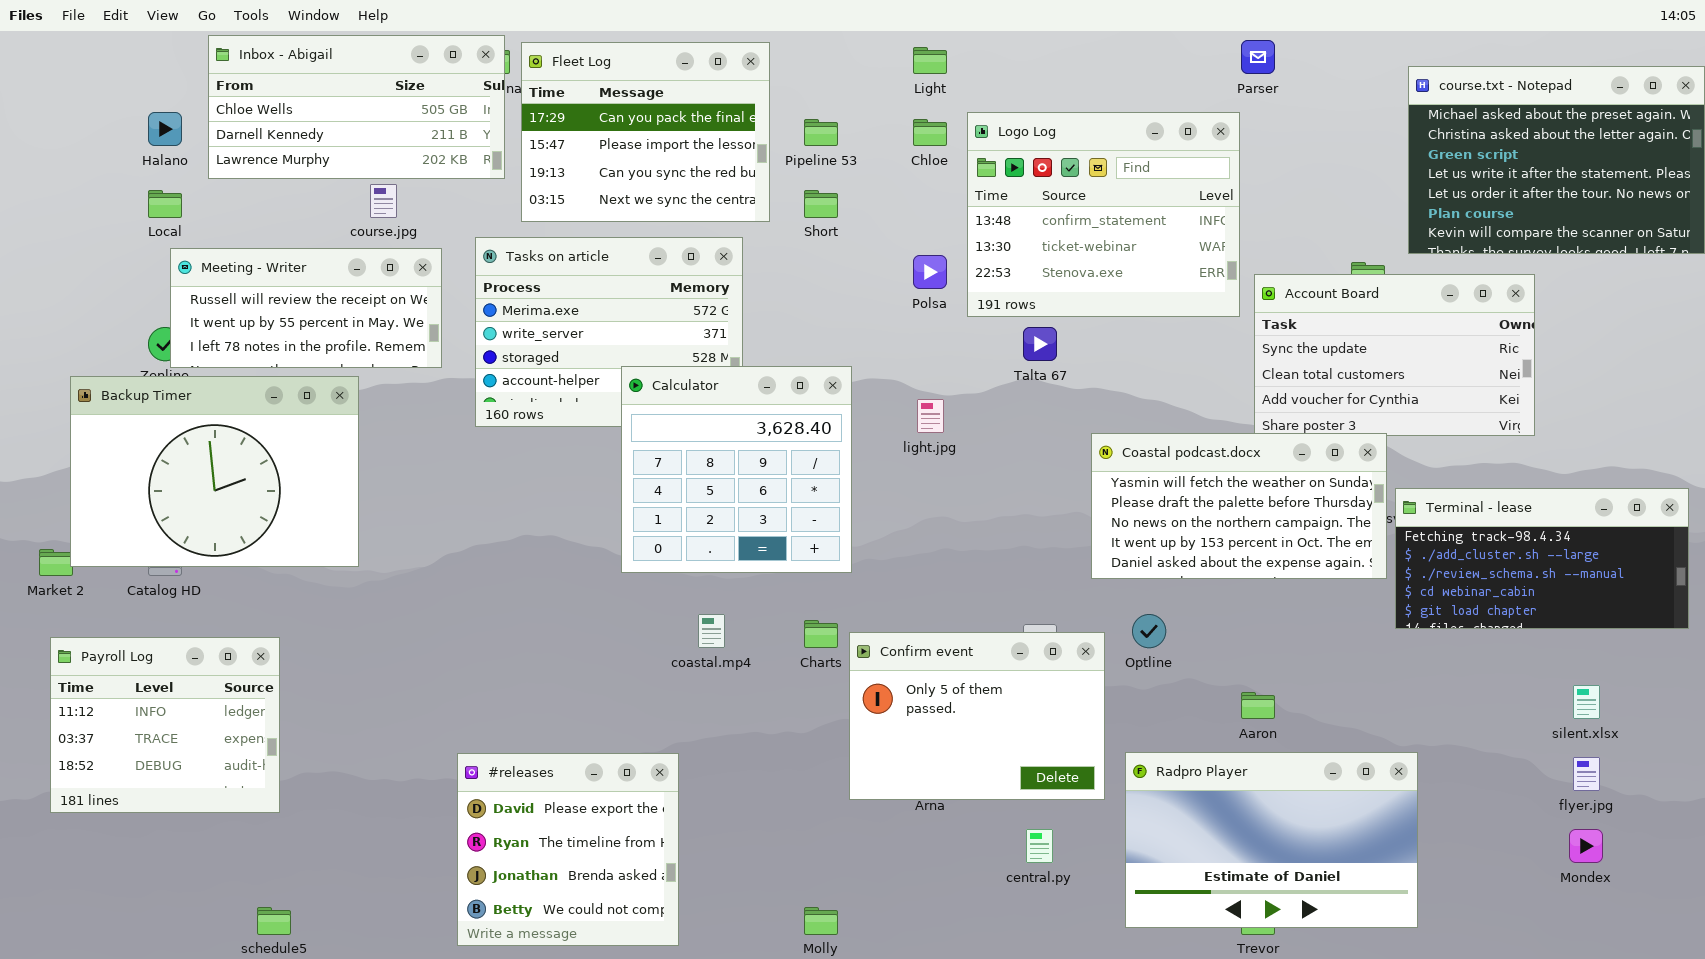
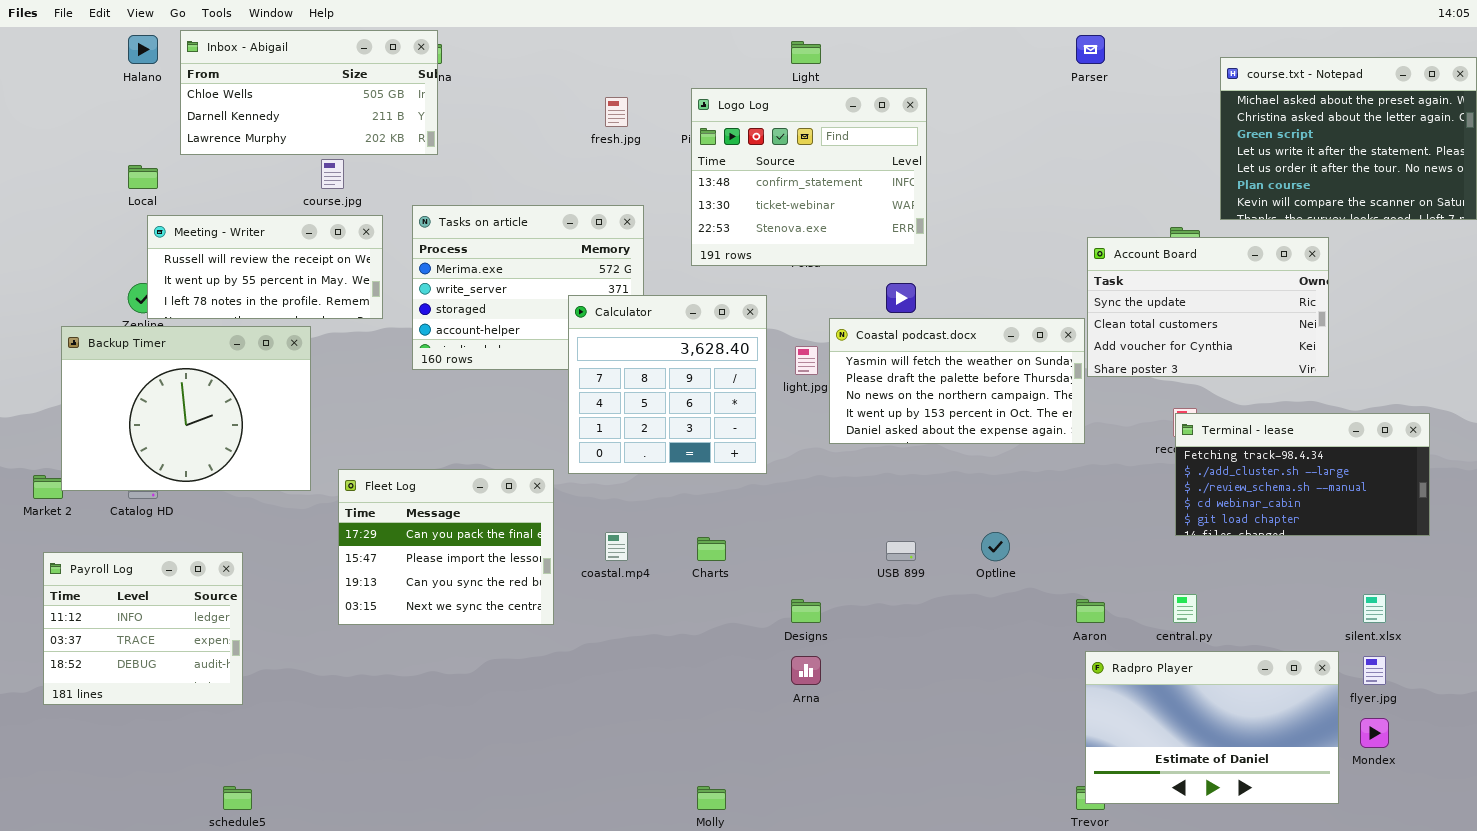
Fleet Log: [521,42,770,222] -> [338,469,554,625], moved
Halano: [148,112,182,146] -> [128,35,158,64], moved
Logo Log: [967,112,1240,317] -> [691,88,927,266], moved
Calculator: [621,366,852,573] -> [568,295,767,474], moved
Coastal podcast.docx: [1091,433,1387,579] -> [829,318,1085,444], moved
Terminal - lease: [1395,488,1689,629] -> [1175,413,1430,536], moved
Confirm event: [849,632,1105,800] -> none, closed
Radpro Player: [1125,752,1418,928] -> [1085,651,1339,804], moved
#releases: [457,753,679,946] -> none, closed
central.py: [1026,829,1053,863] -> [1173,594,1197,623], moved

